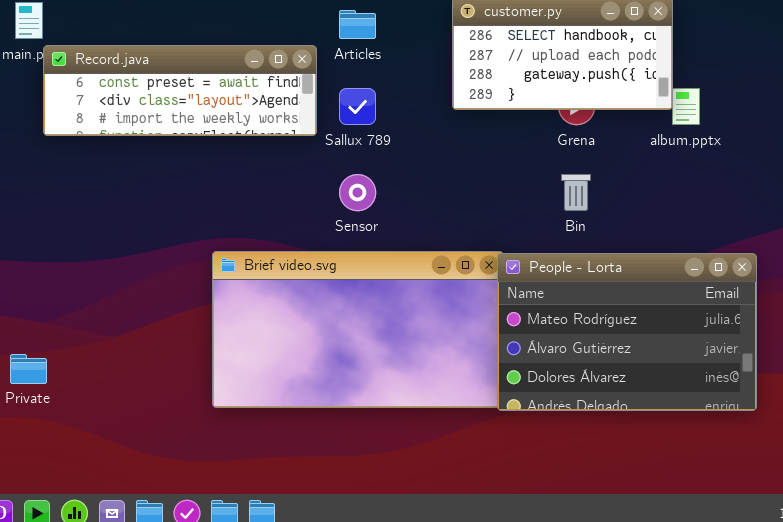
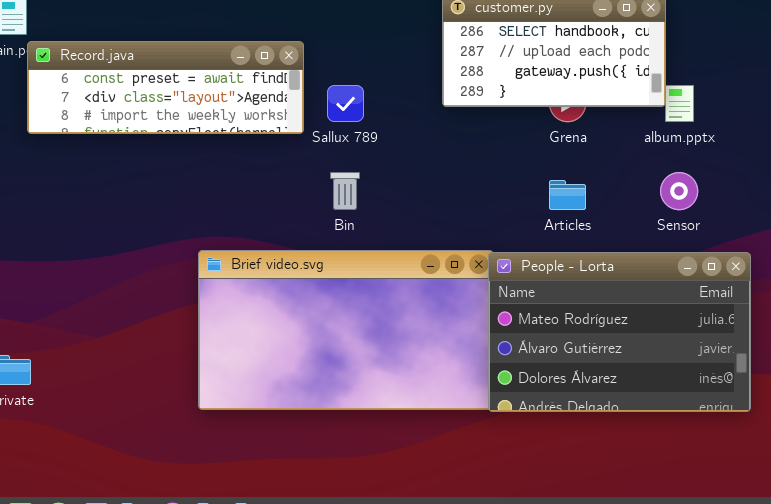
Articles: [339,10,376,39] -> [549,180,586,210], moved
Sensor: [339,174,376,211] -> [660,172,698,210], moved
Bin: [561,174,591,211] -> [330,172,360,210], moved

